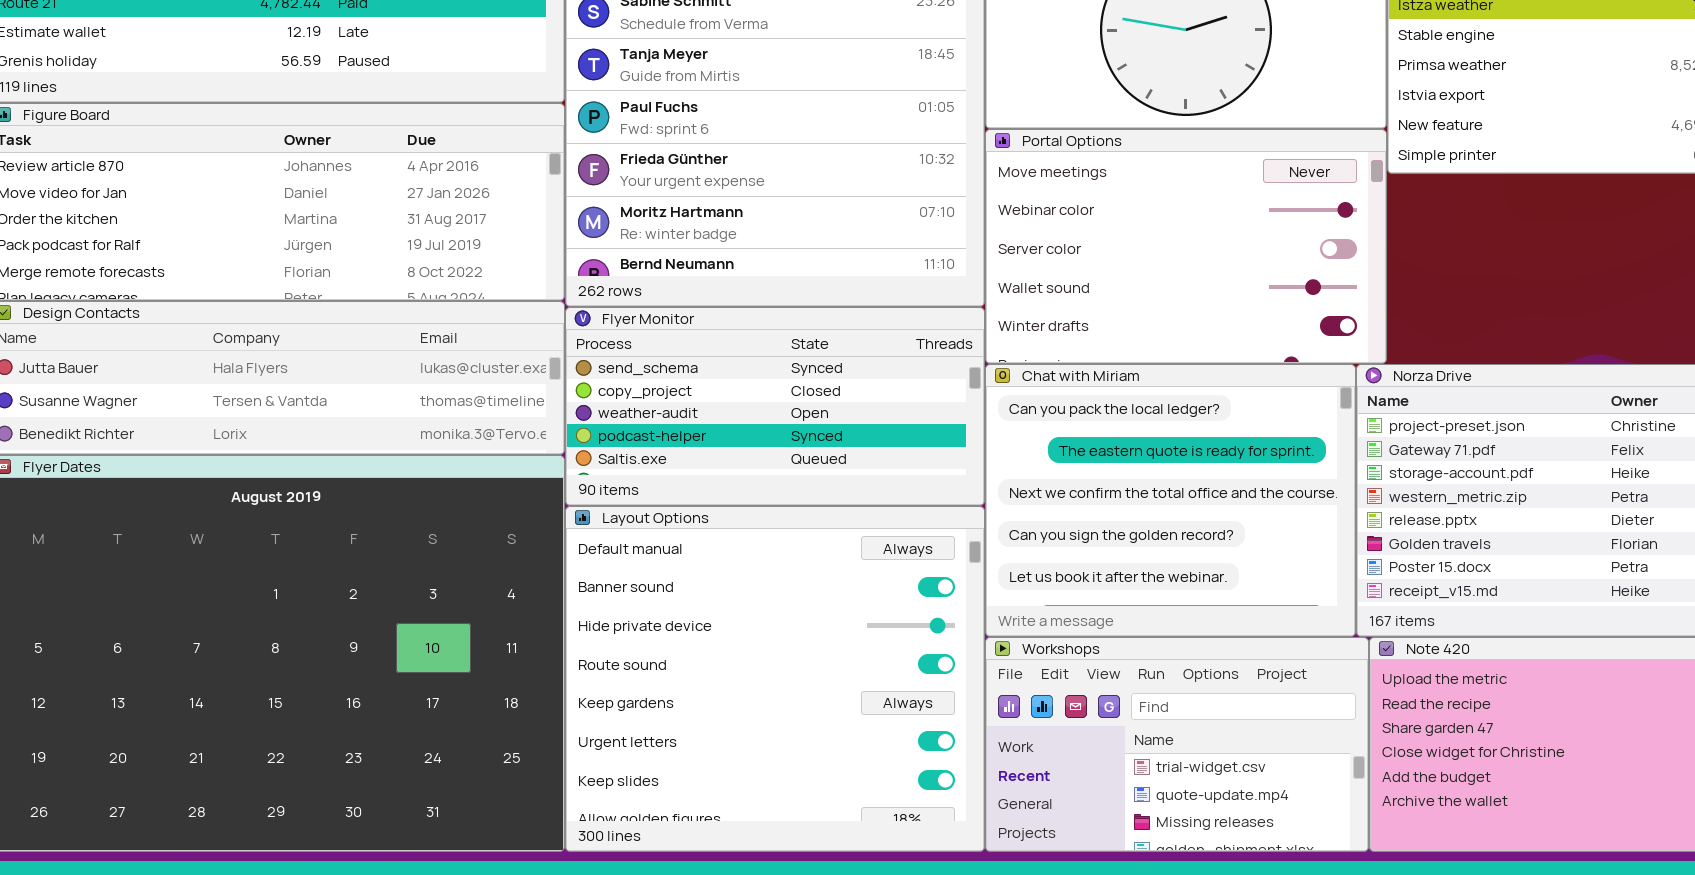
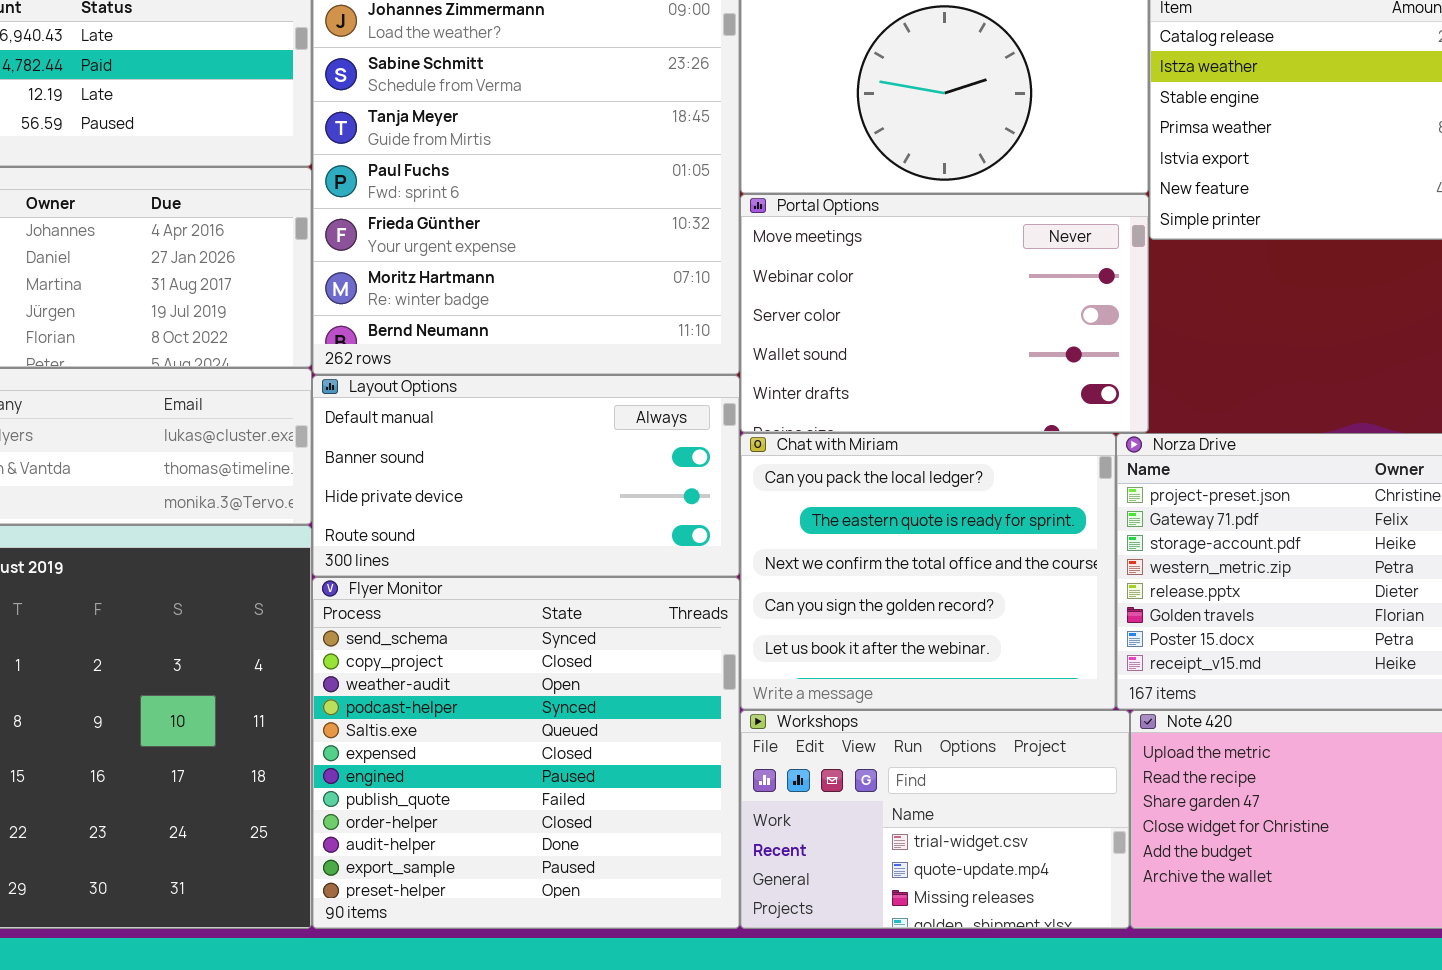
Flyer Monitor: [565,307,985,506] -> [312,577,740,929], moved, resized
Layout Options: [565,506,985,852] -> [312,375,740,577], moved, resized

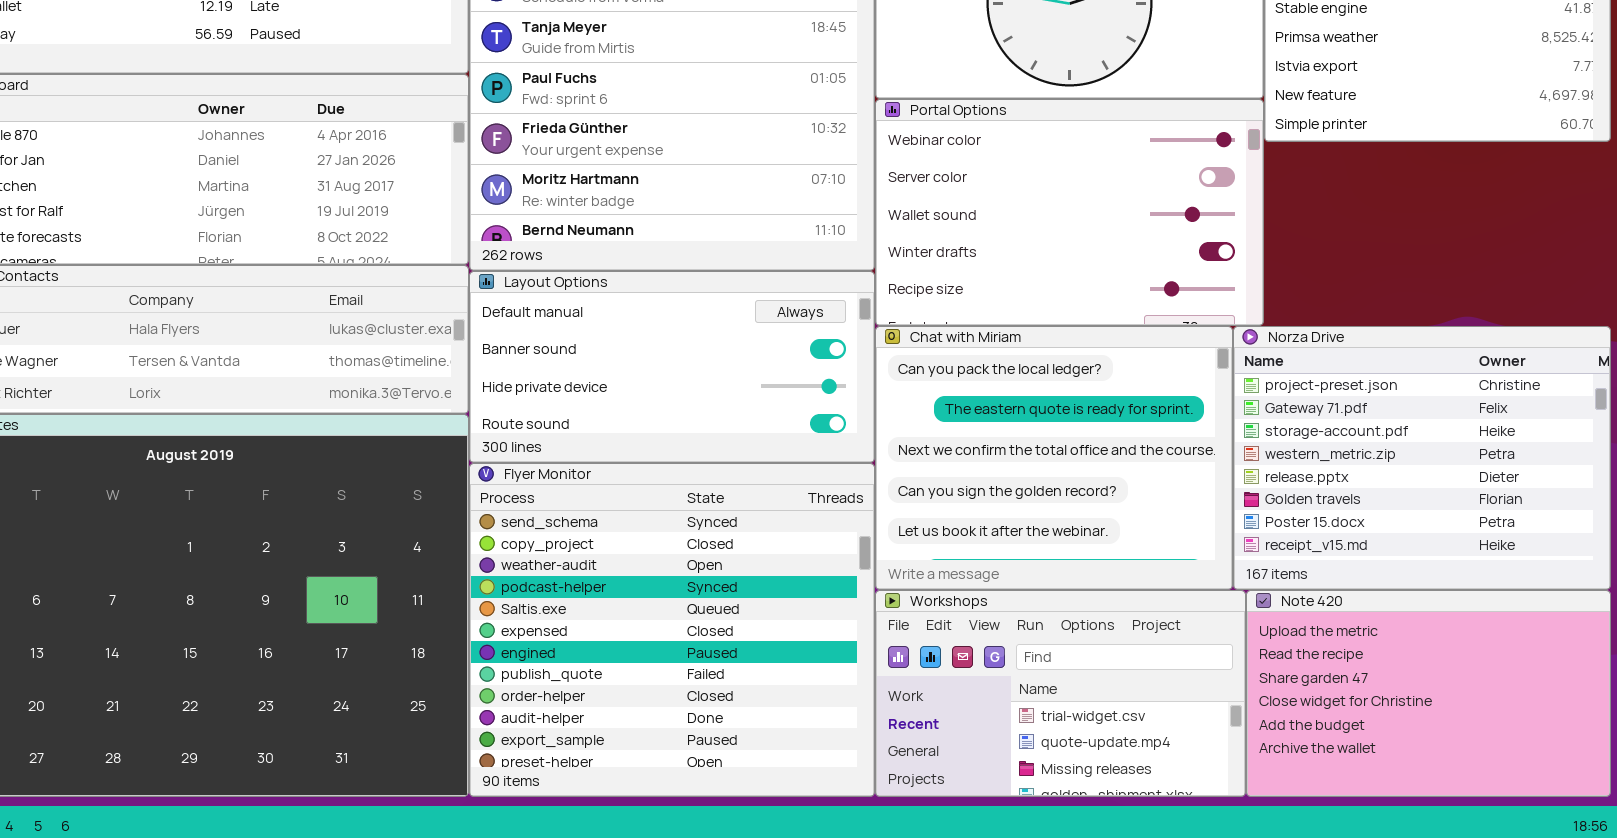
Portal Options: [740,194,1149,433] -> [875,99,1264,326], scrolled down 1 row

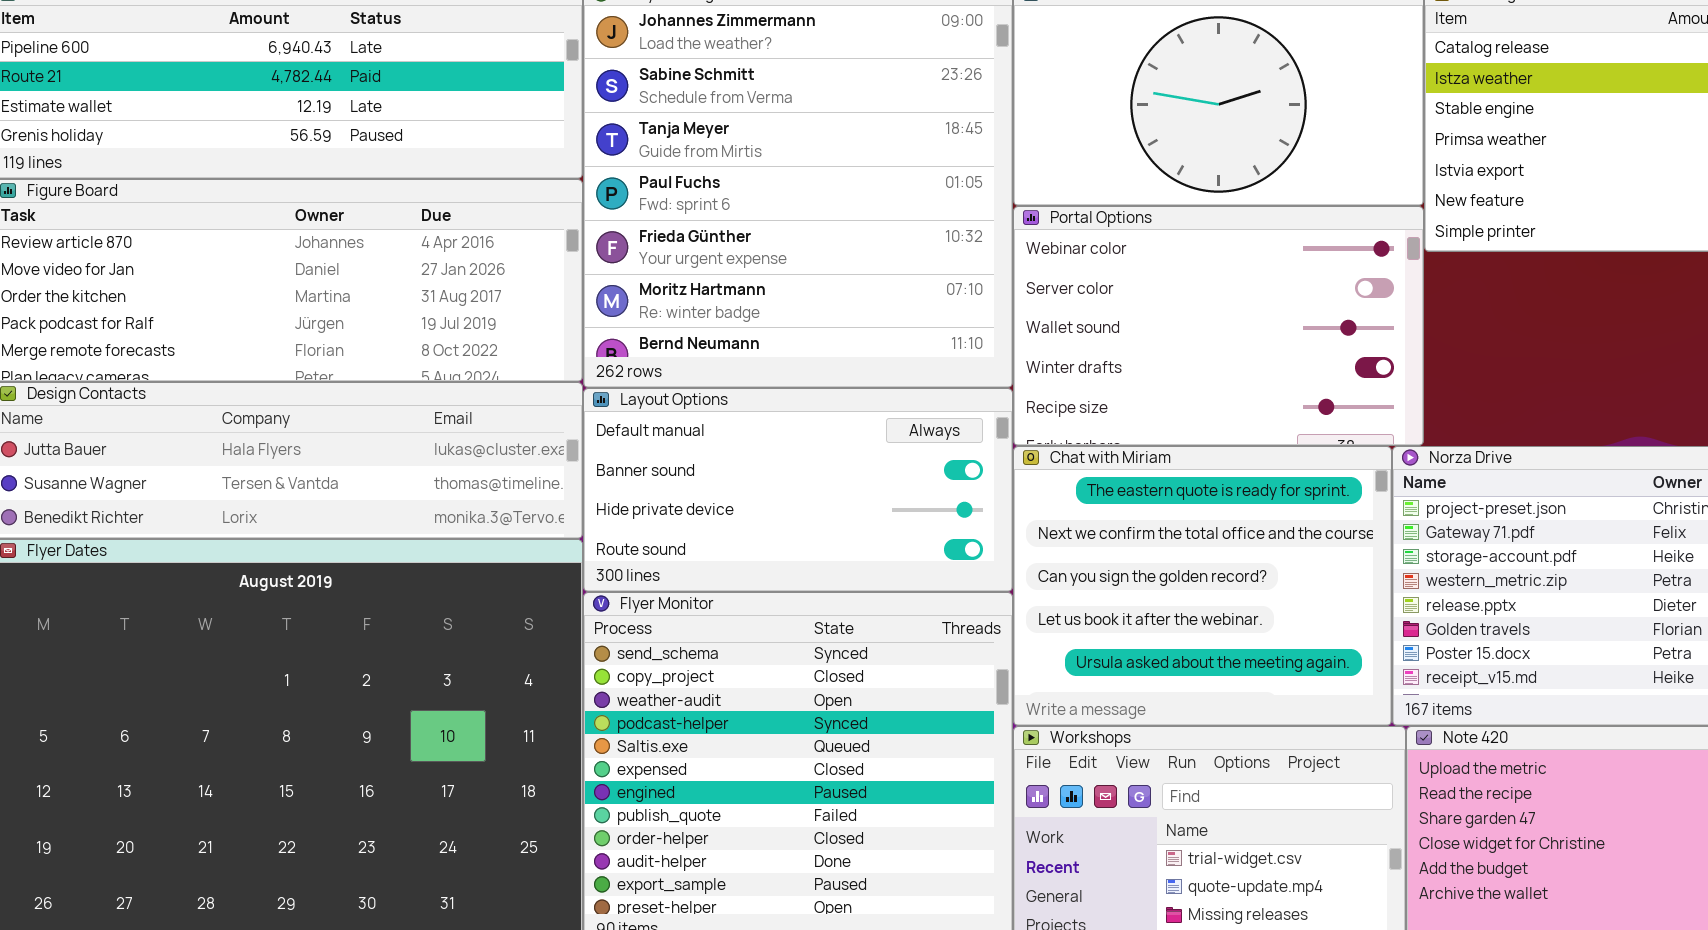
Chat with Miriam: [875,326,1233,590] -> [1013,446,1392,726], scrolled down 1 row

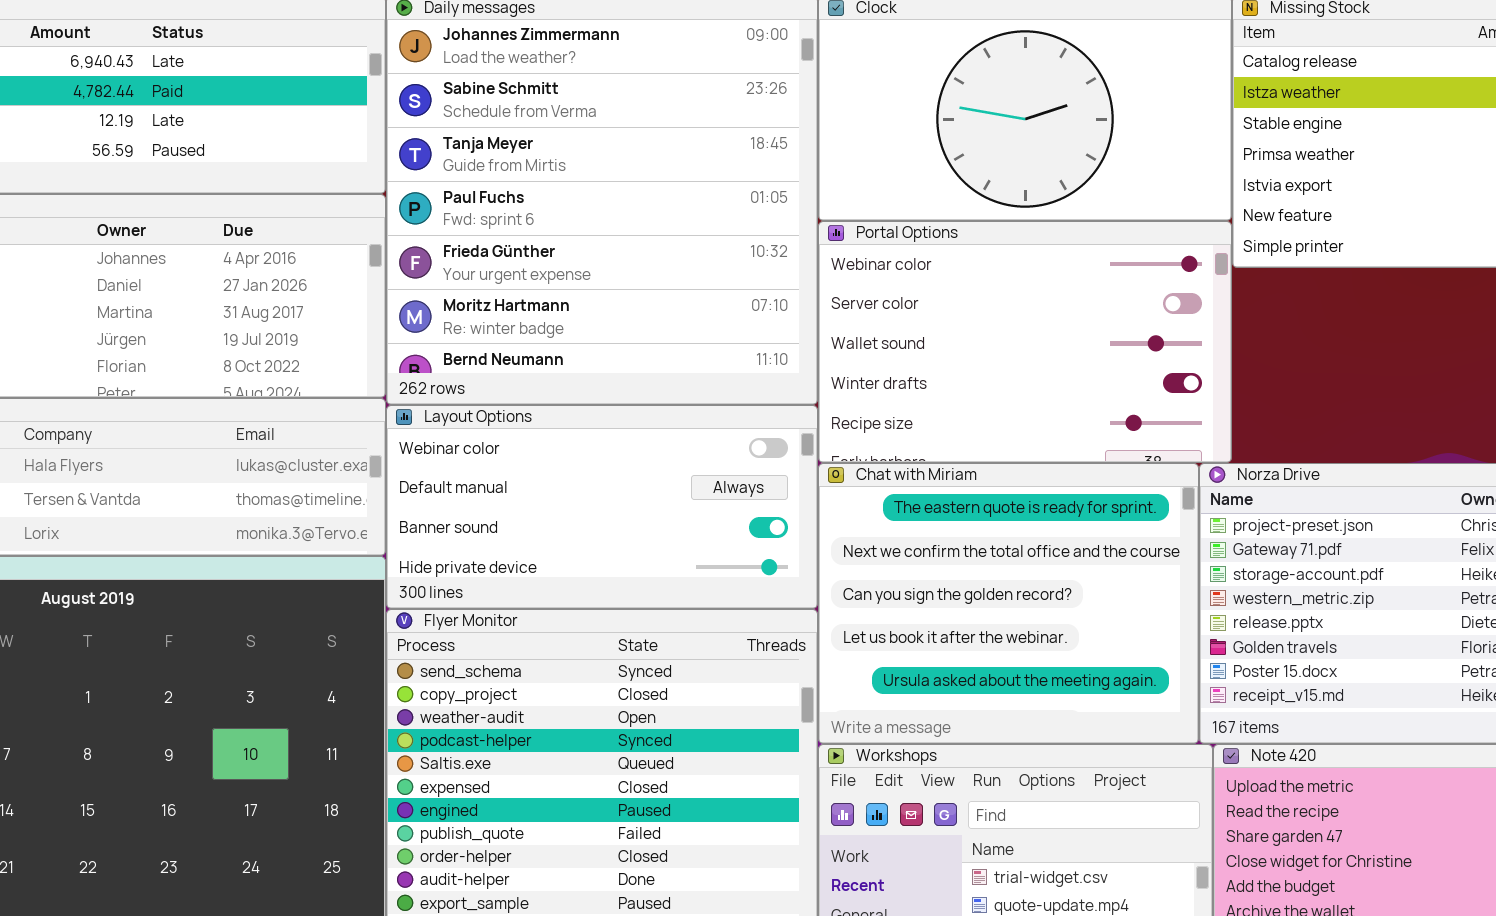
Layout Options: [583,388,1013,592] -> [386,405,818,609], scrolled up 1 row

